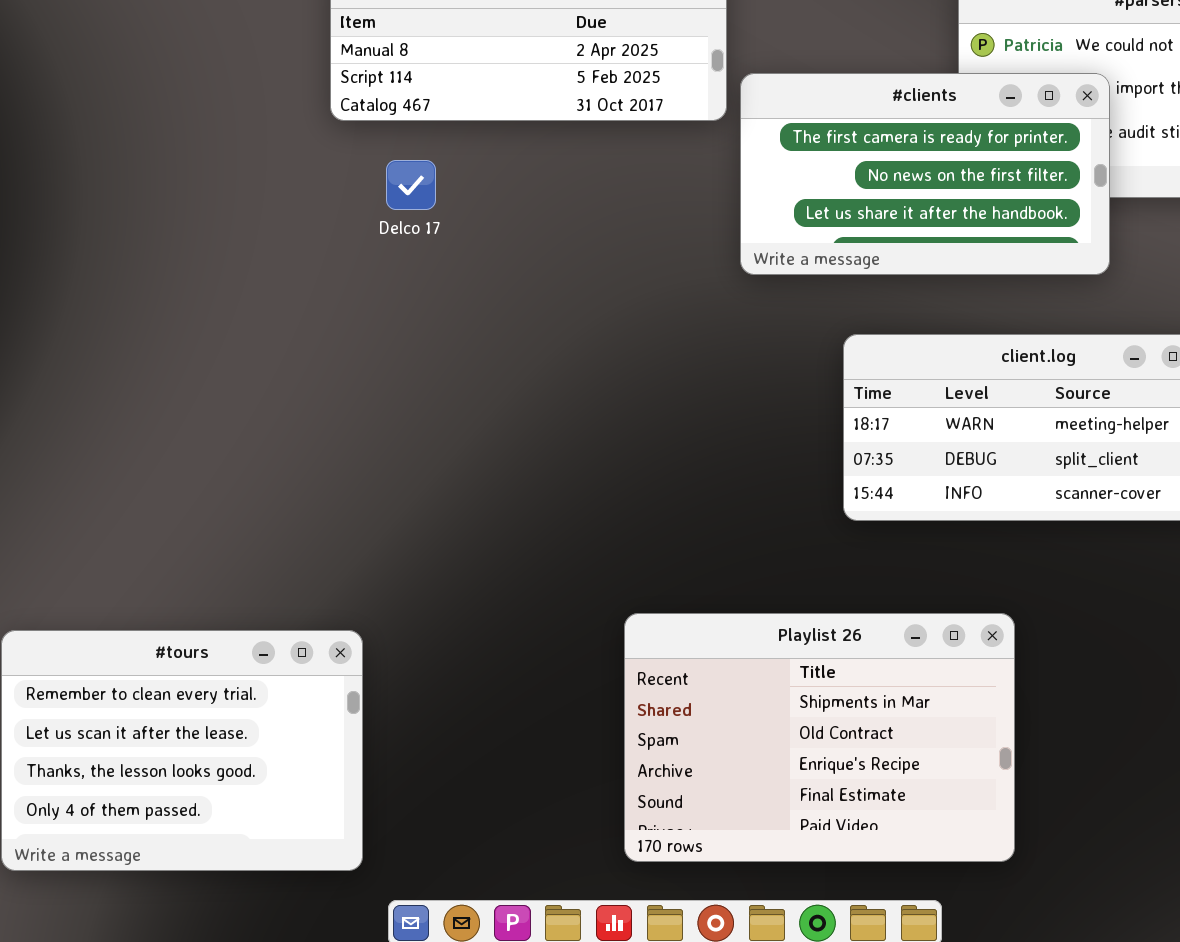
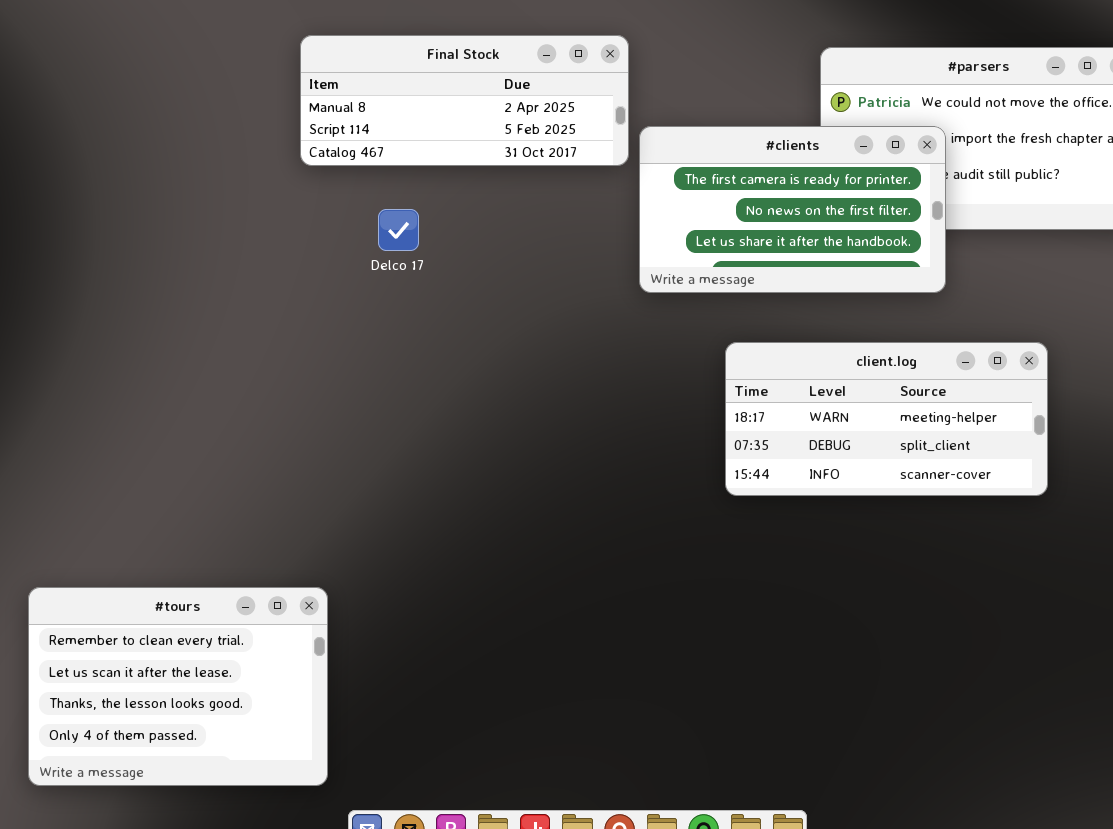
Delco 17: [386,160,436,210] -> [378,209,419,251], moved
Playlist 26: [624,613,1015,862] -> none, closed

